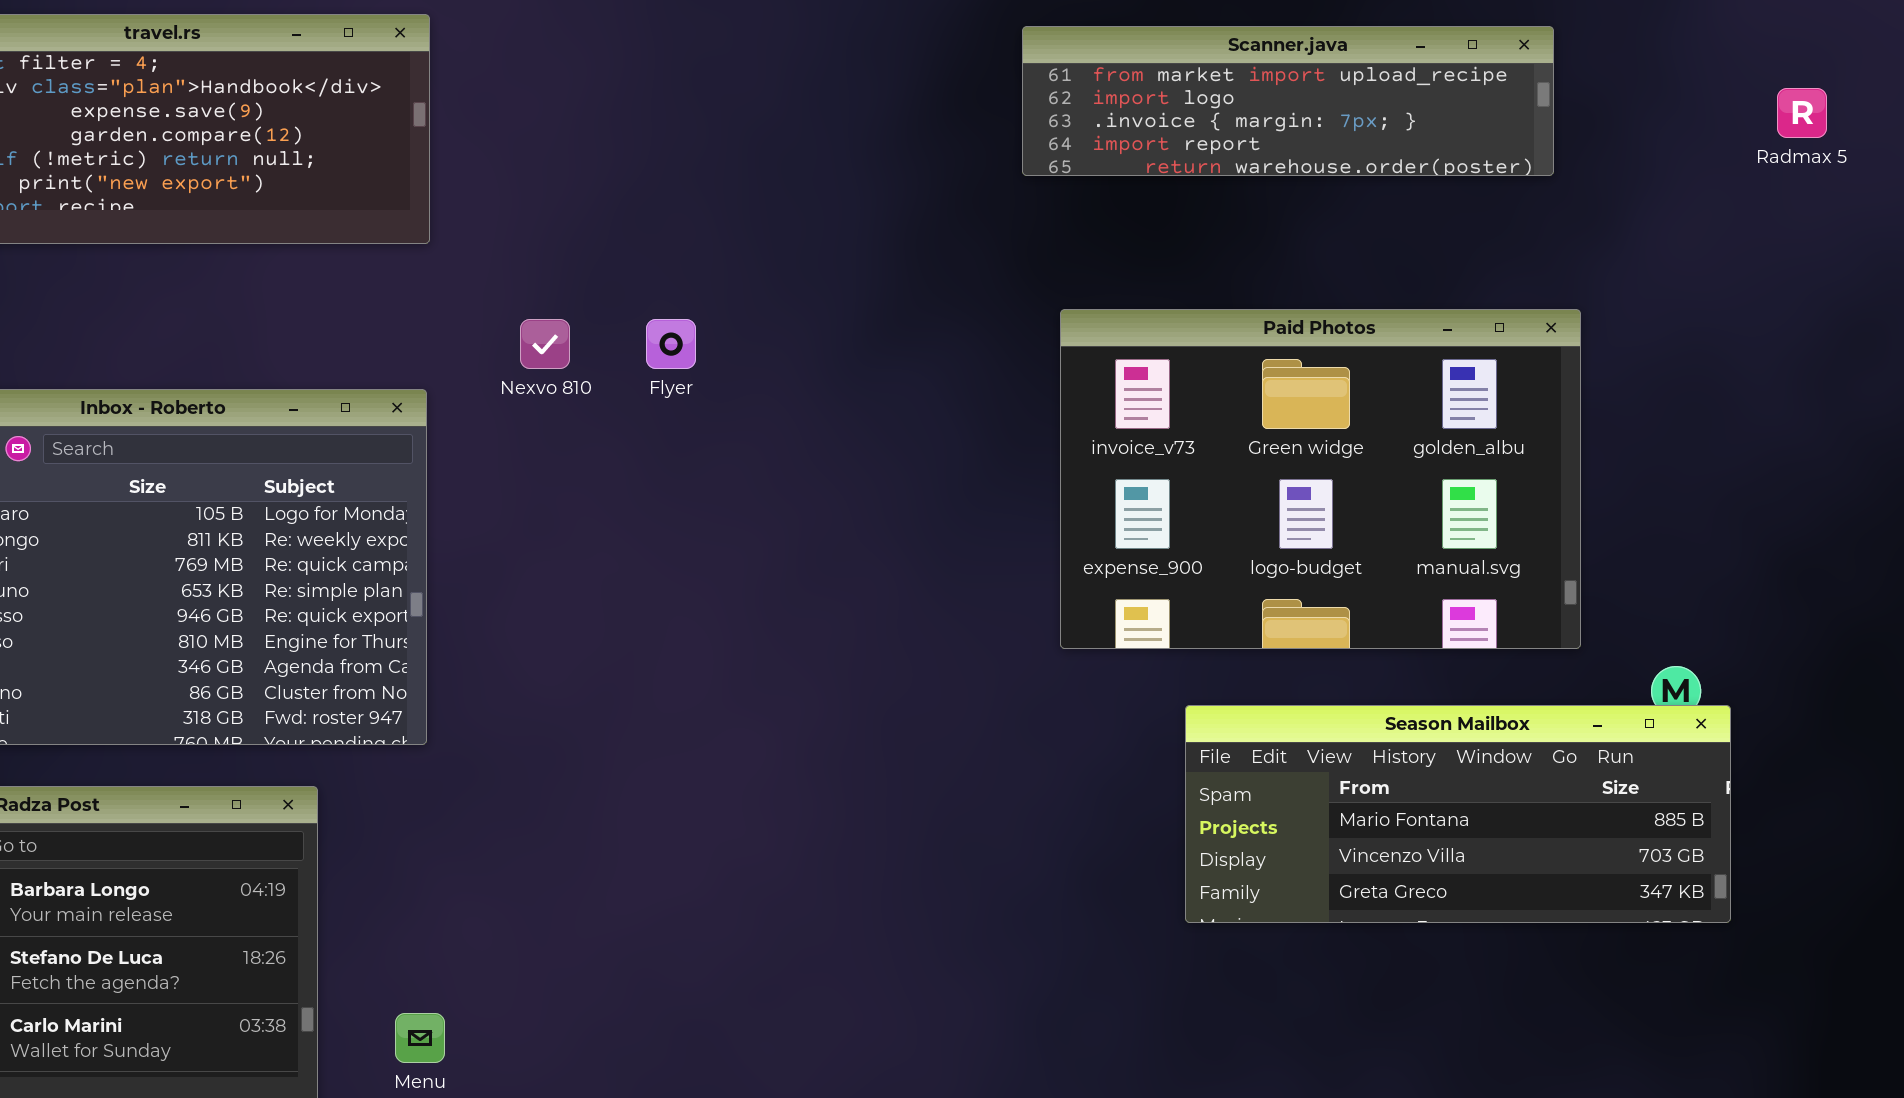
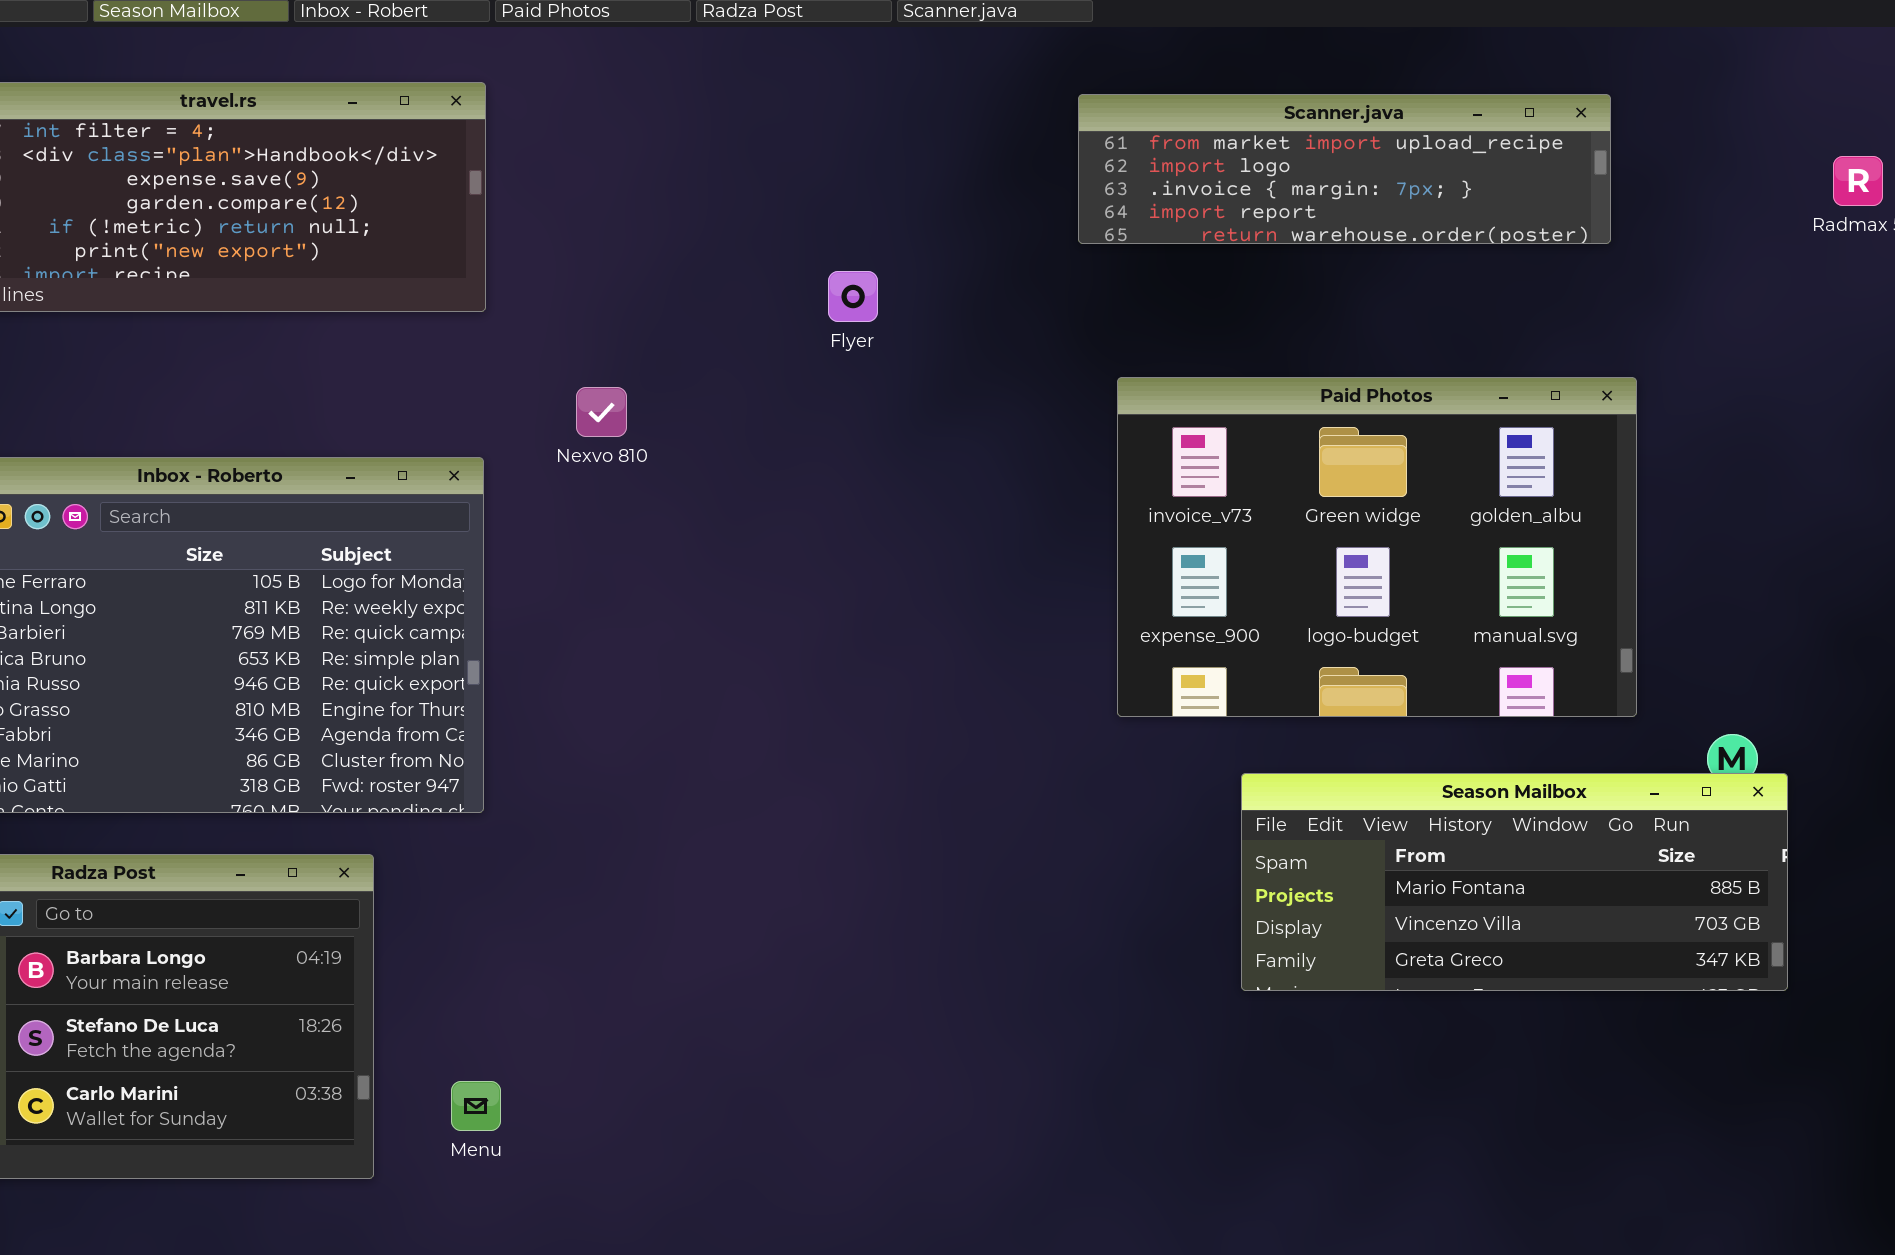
Flyer: [646,319,696,369] -> [828,271,878,322], moved

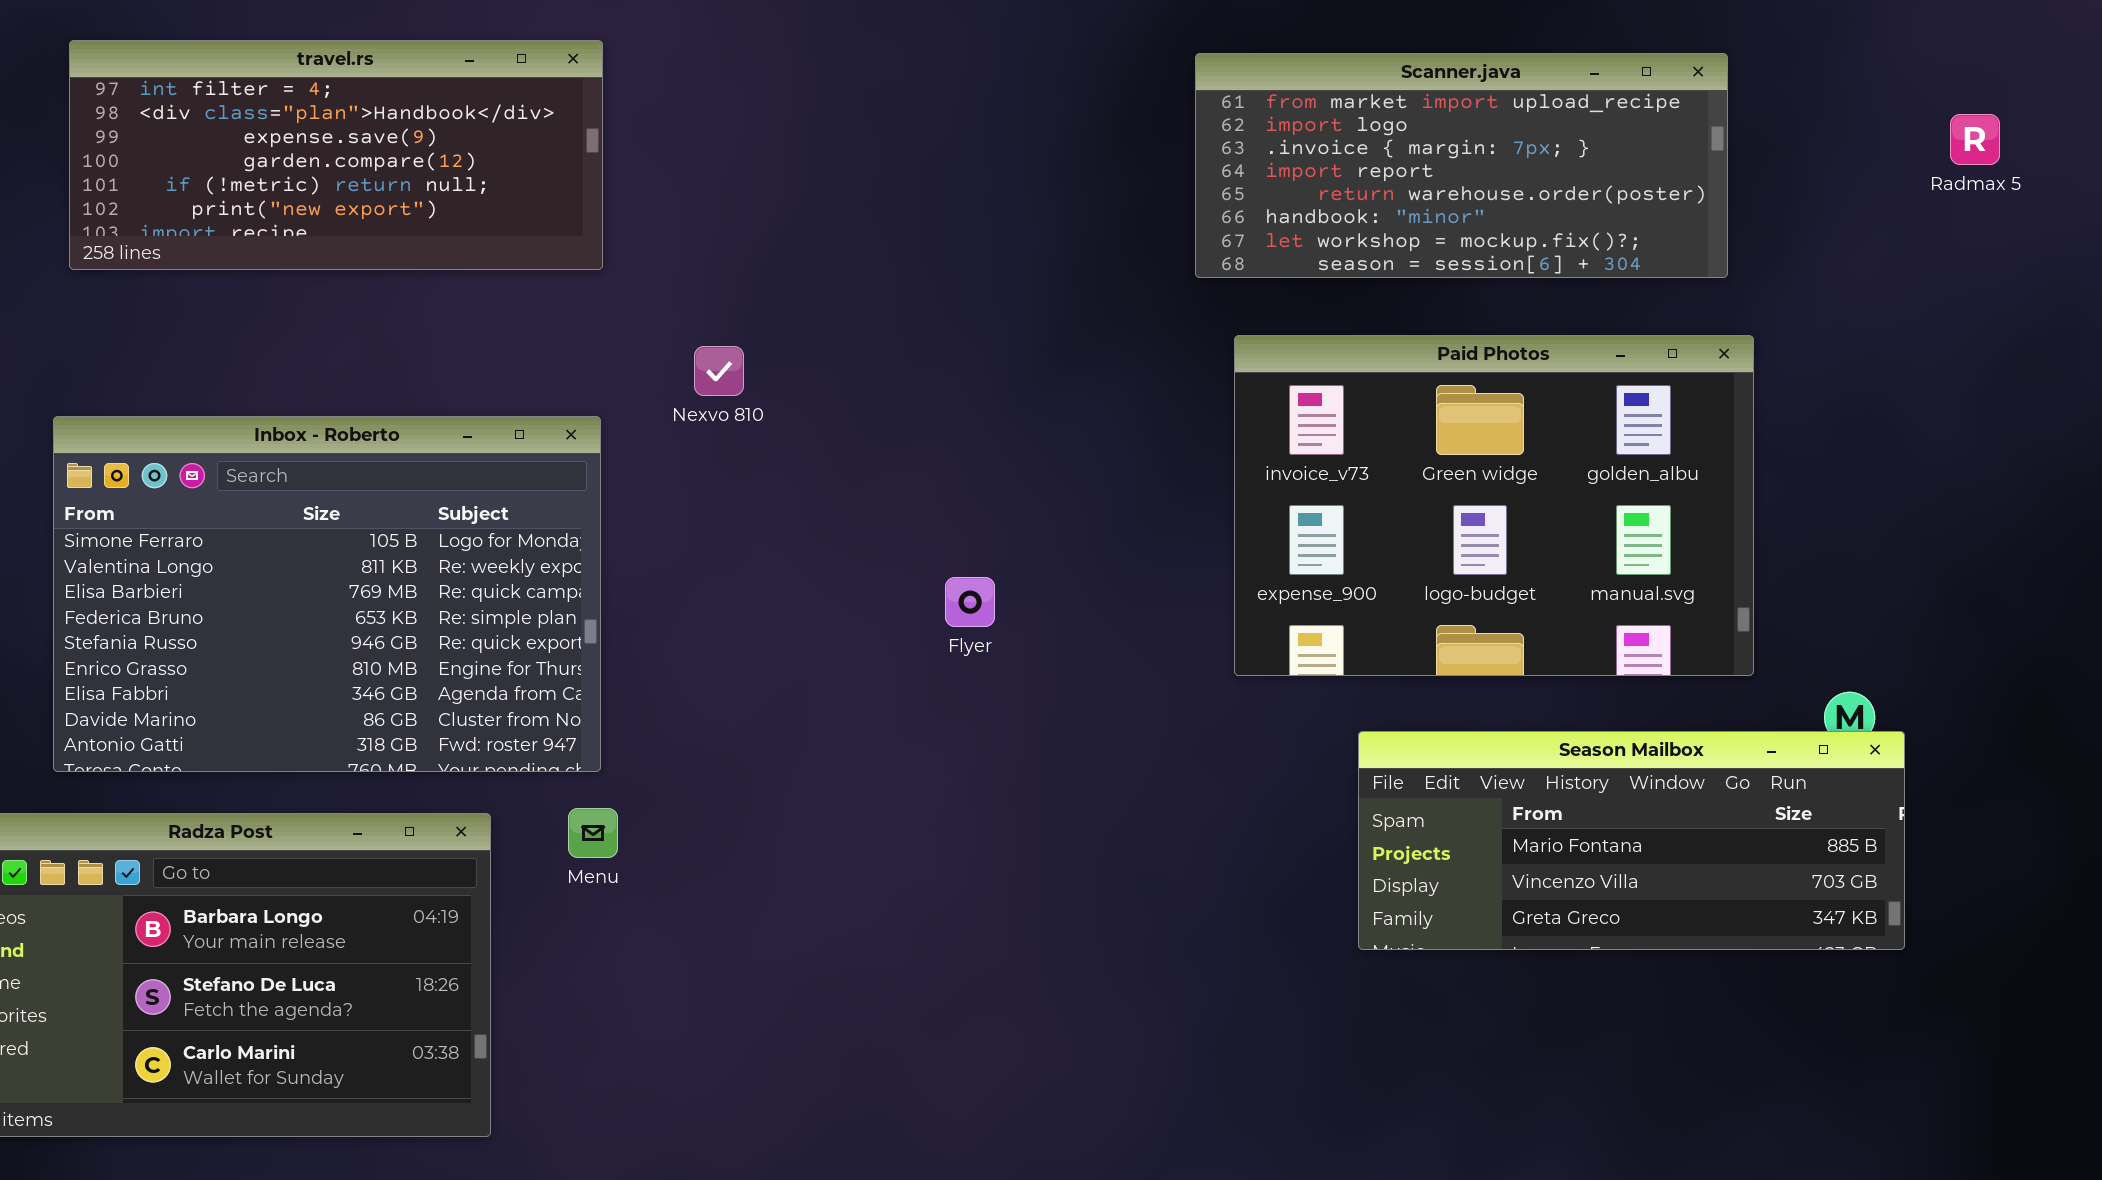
Scanner.java: [1078,94,1611,244] -> [1195,53,1728,278], resized
Flyer: [828,271,878,322] -> [945,577,995,627], moved
Menu: [451,1081,501,1131] -> [568,808,618,858], moved

